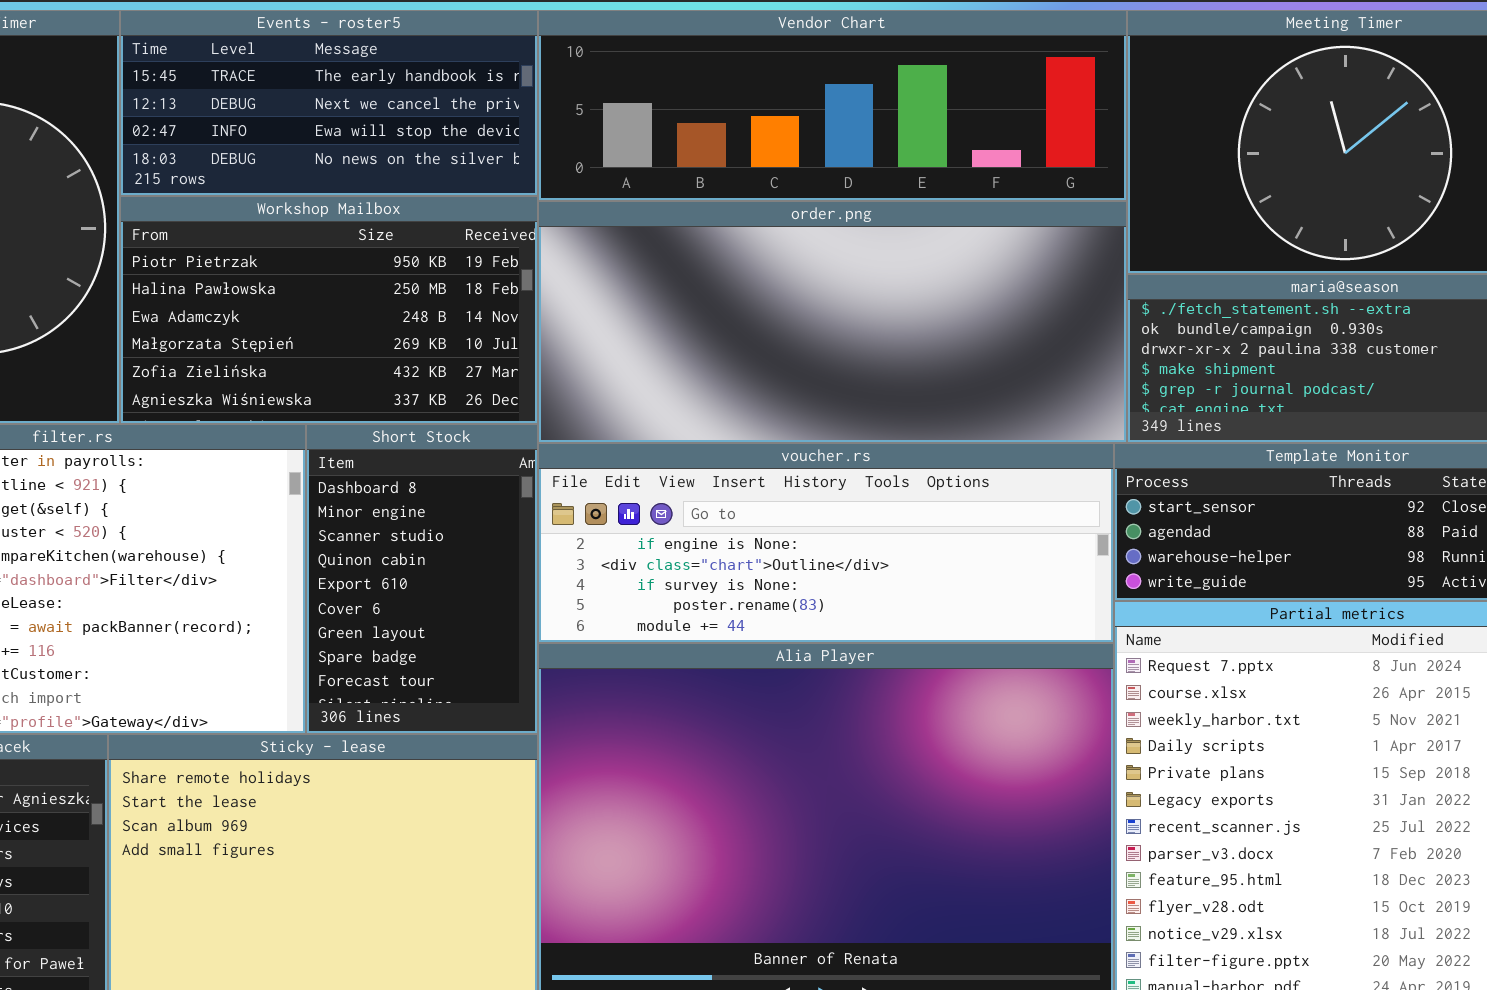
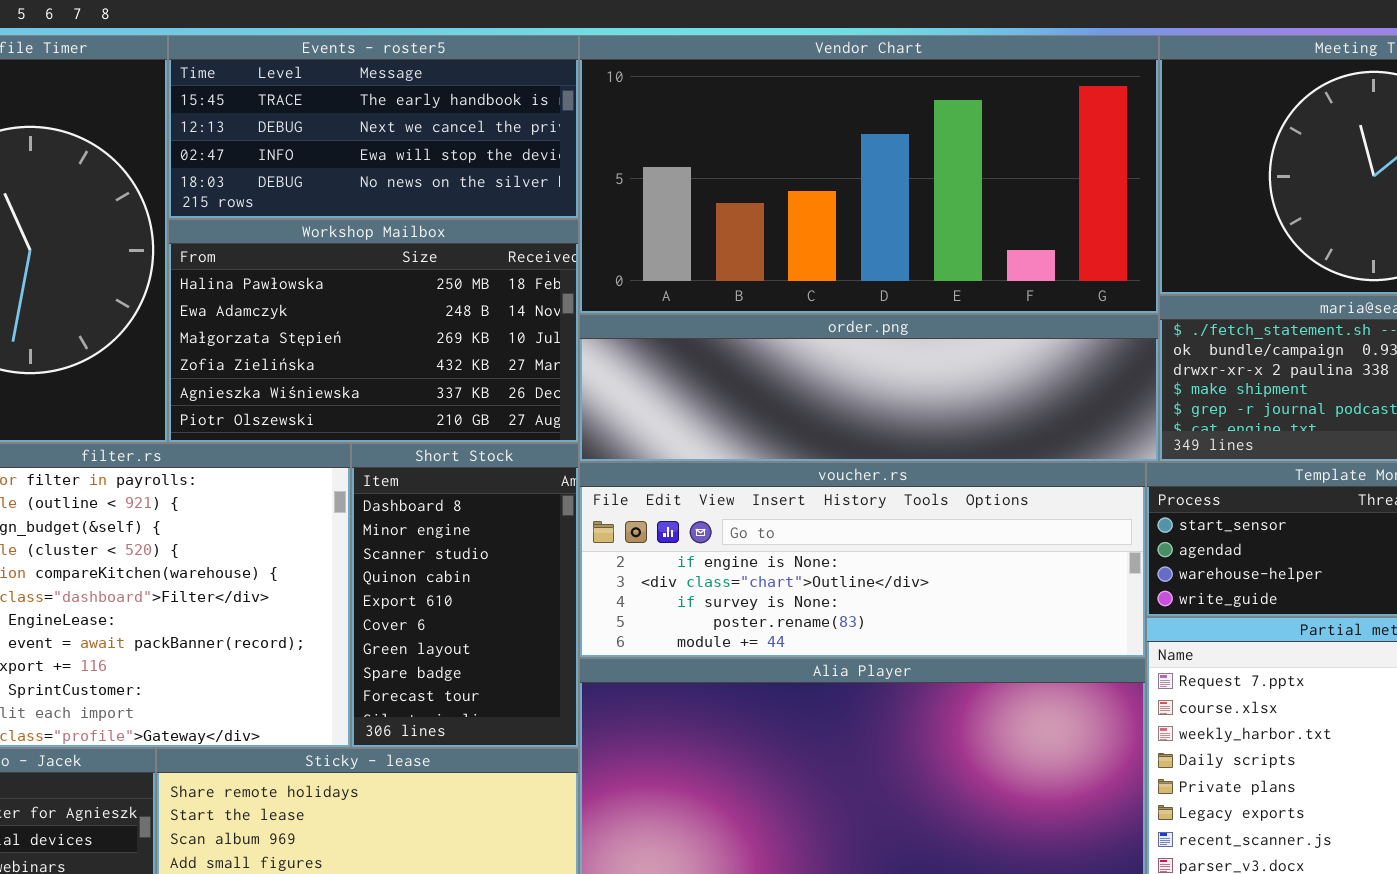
Vendor Chart: [538,10,1127,201] -> [579,35,1159,314], resized
Workshop Mailbox: [120,196,538,424] -> [168,219,579,443], scrolled down 1 row
order.png: [538,201,1127,443] -> [579,314,1159,462], resized

